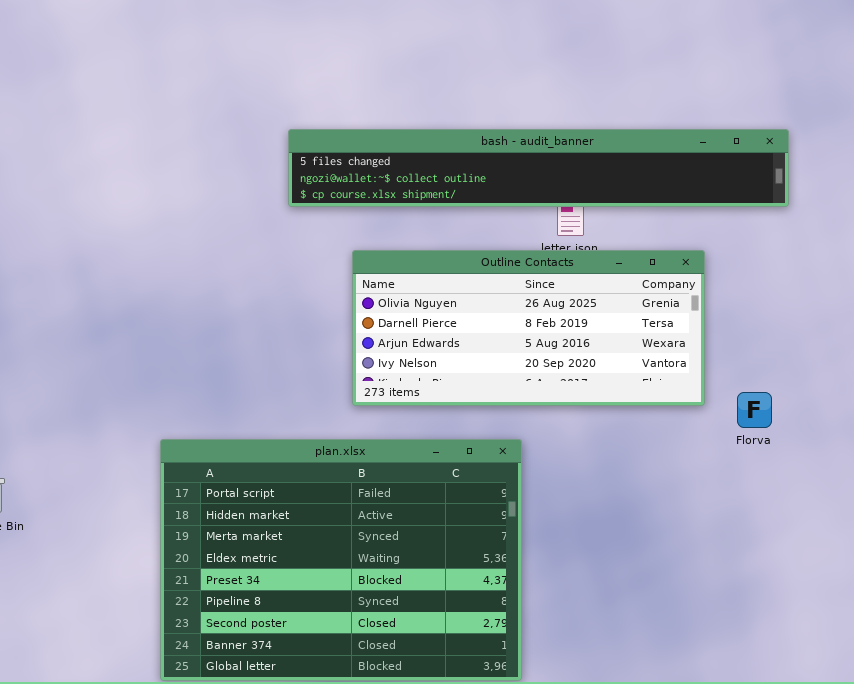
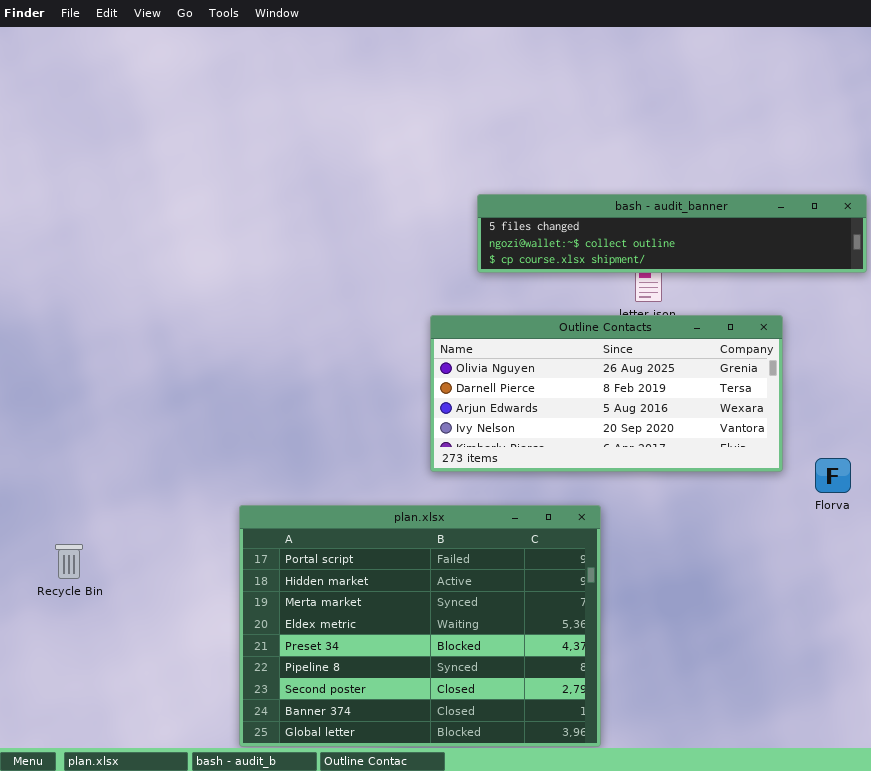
bash - audit_banner: [288,129,789,207] -> [477,194,867,273], resized

